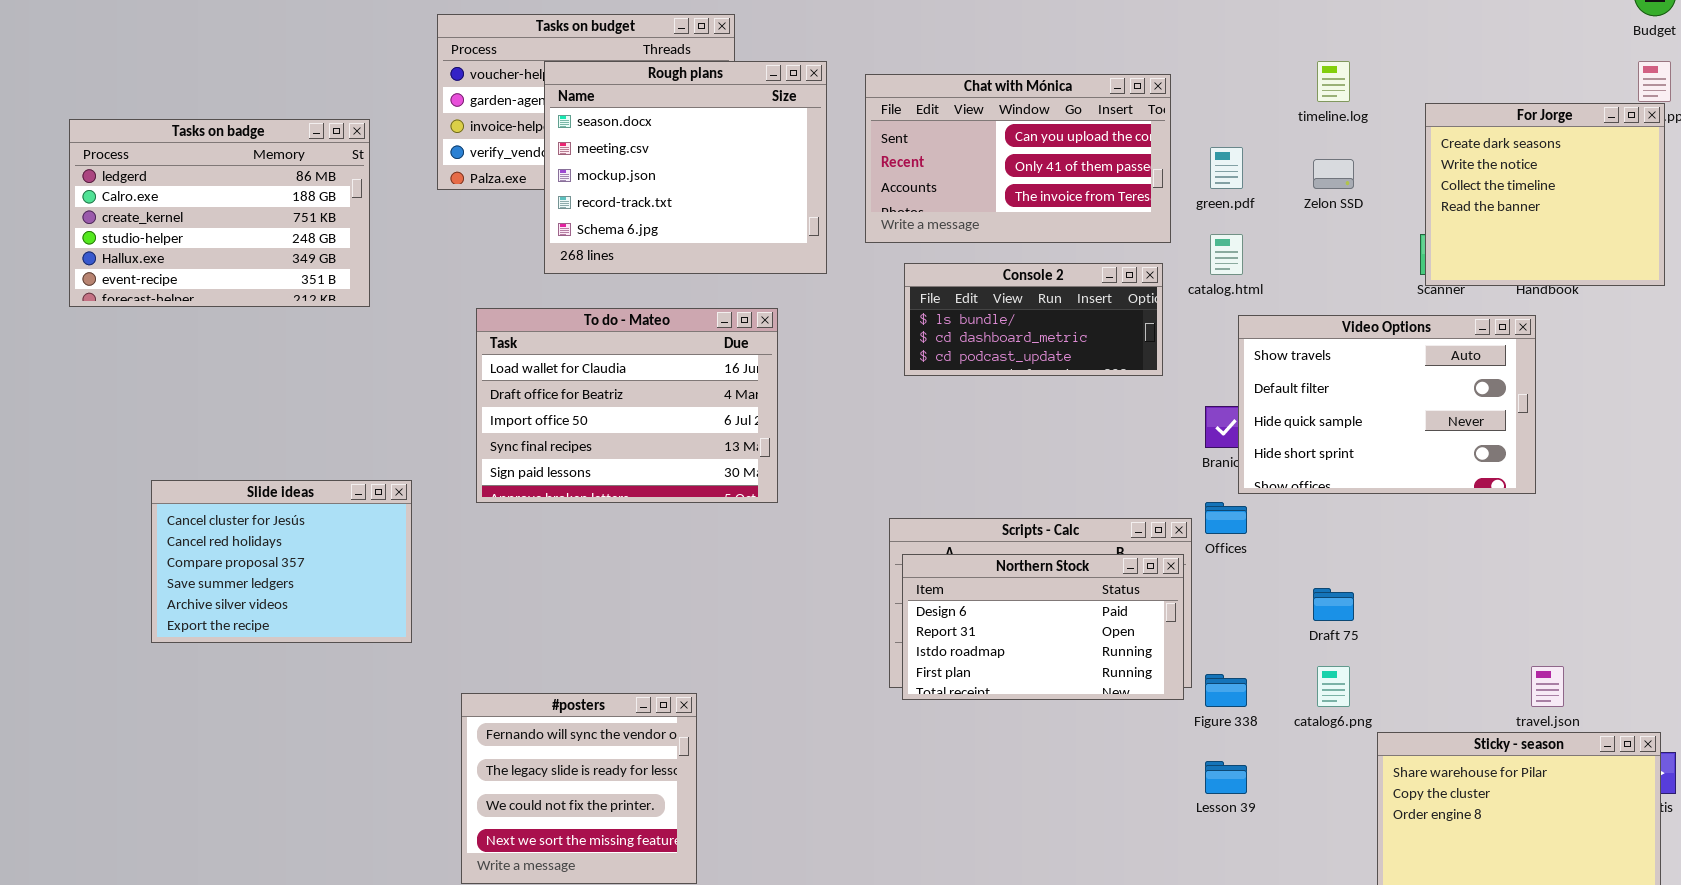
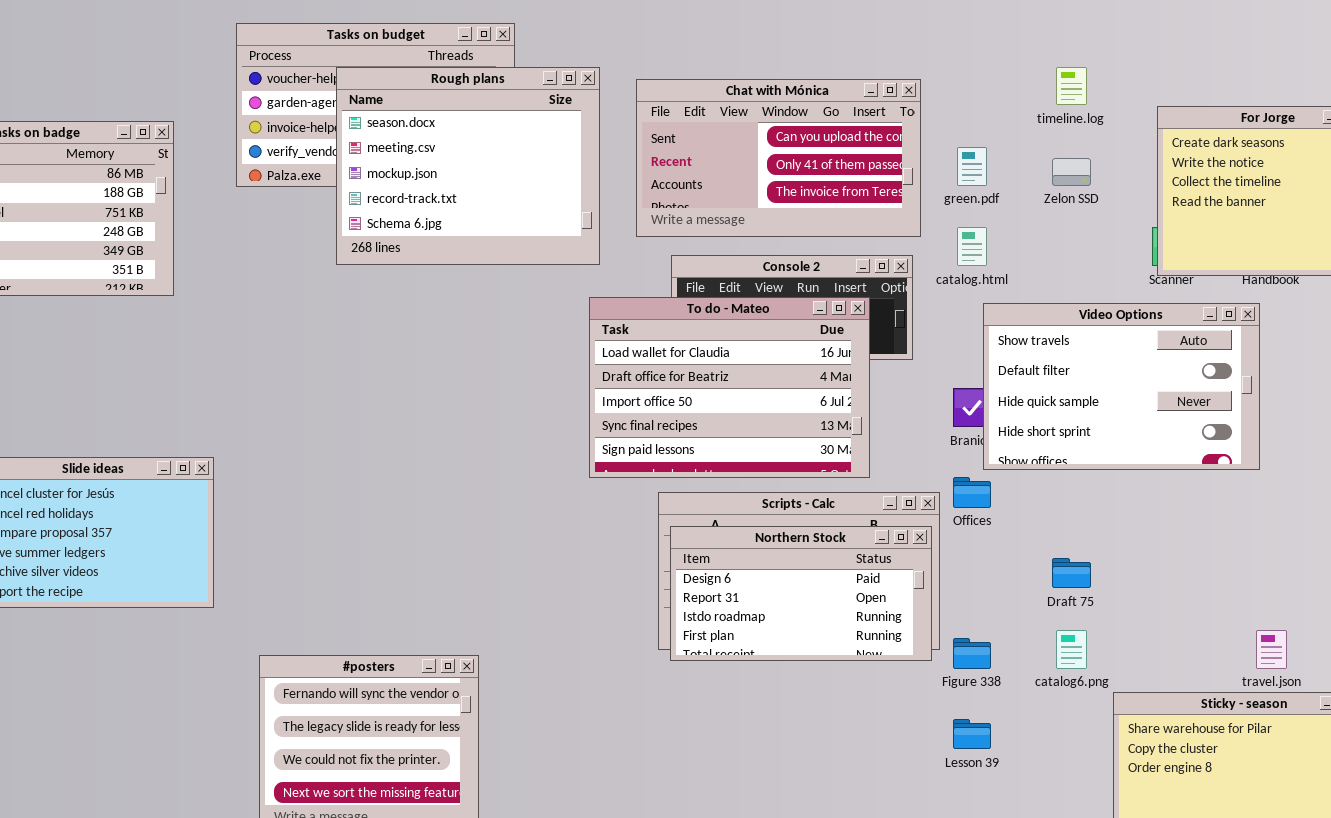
To do - Mateo: [476,308,778,503] -> [589,297,870,478], moved

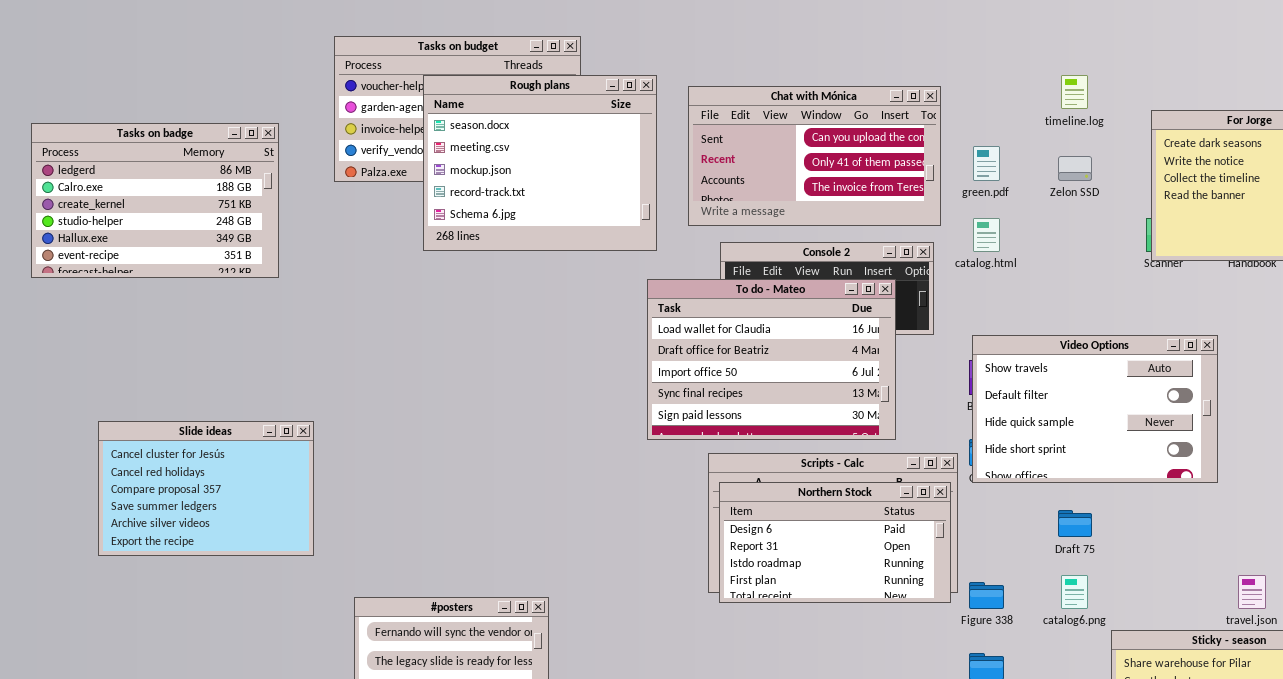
Video Options: [983,303,1260,470] -> [972,335,1218,483], moved

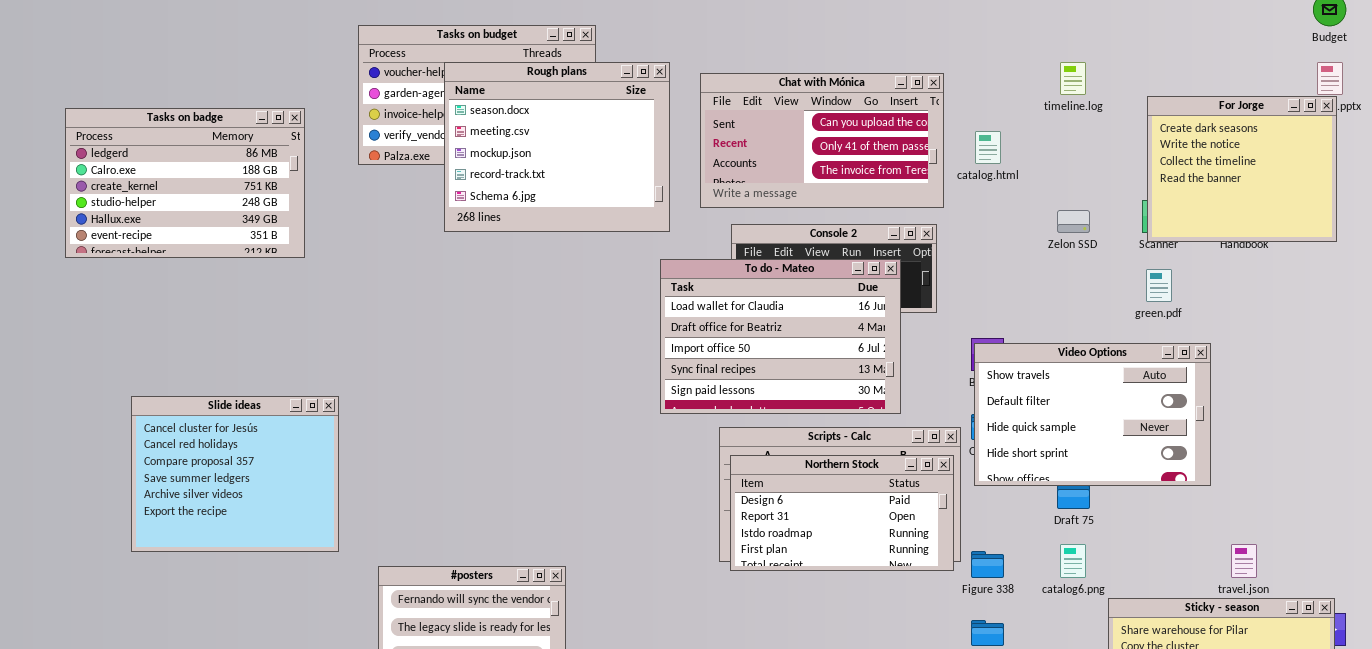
green.pdf: [973,146,1000,181] -> [1146,269,1172,302], moved
Zelon SSD: [1058,156,1092,181] -> [1057,210,1090,233], moved
catalog.html: [973,218,1000,252] -> [975,131,1001,164], moved
Video Options: [972,335,1218,483] -> [974,343,1211,486], moved
Slide ideas: [98,421,314,556] -> [131,396,339,552], resized

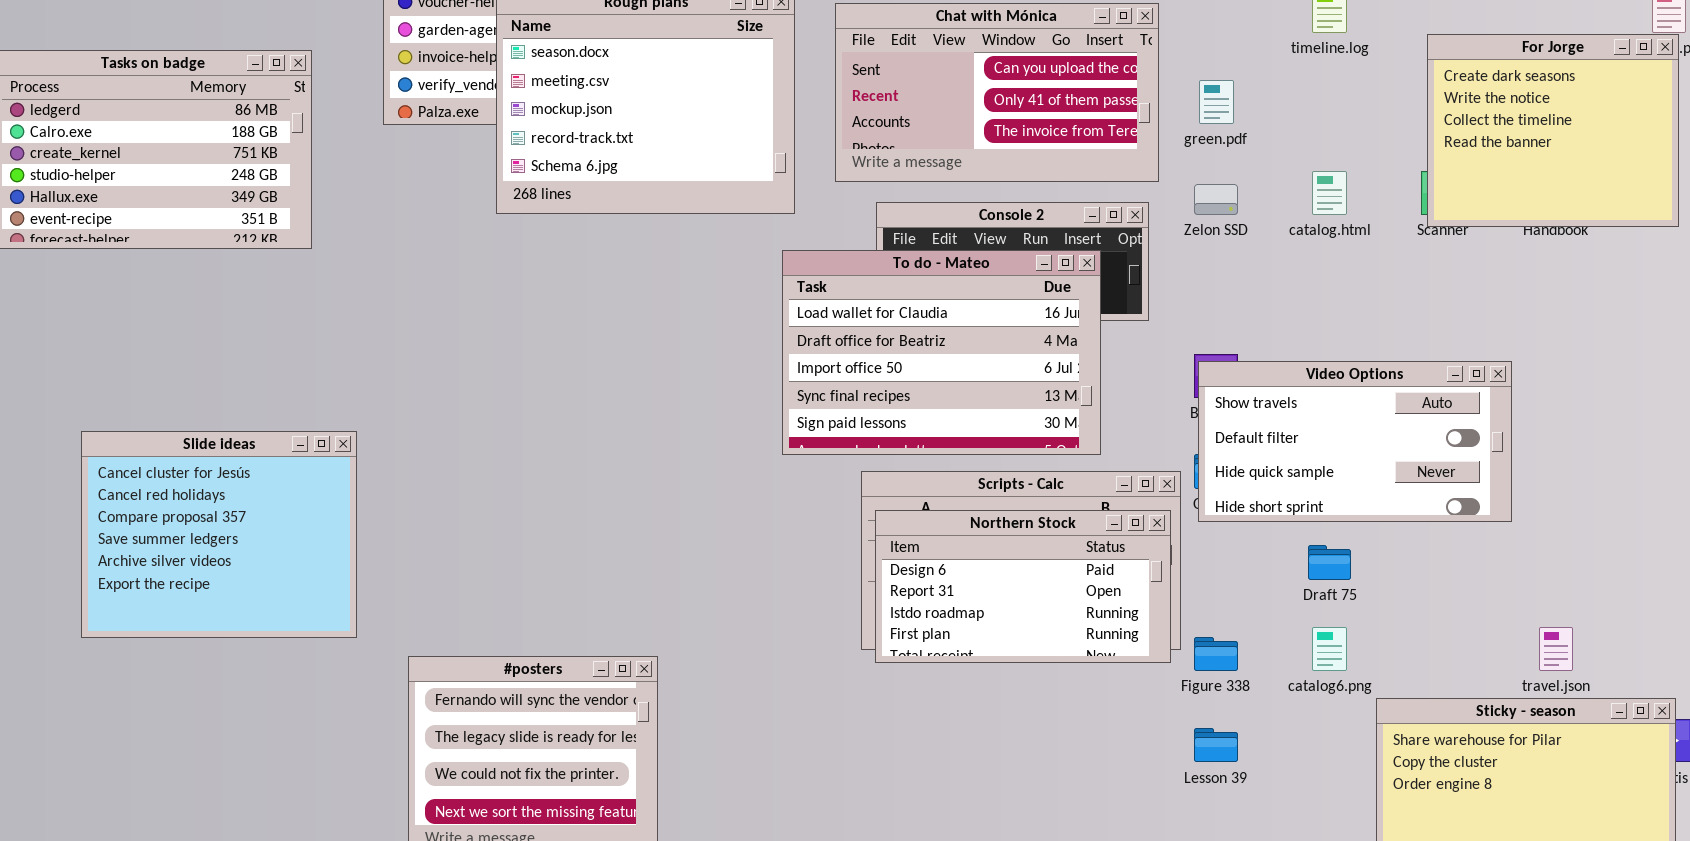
catalog.html: [975,131,1001,164] -> [1312,171,1347,215], moved
Zelon SSD: [1057,210,1090,233] -> [1194,184,1238,215], moved
green.pdf: [1146,269,1172,302] -> [1199,80,1234,124], moved
Video Options: [974,343,1211,486] -> [1198,361,1512,522], resized

